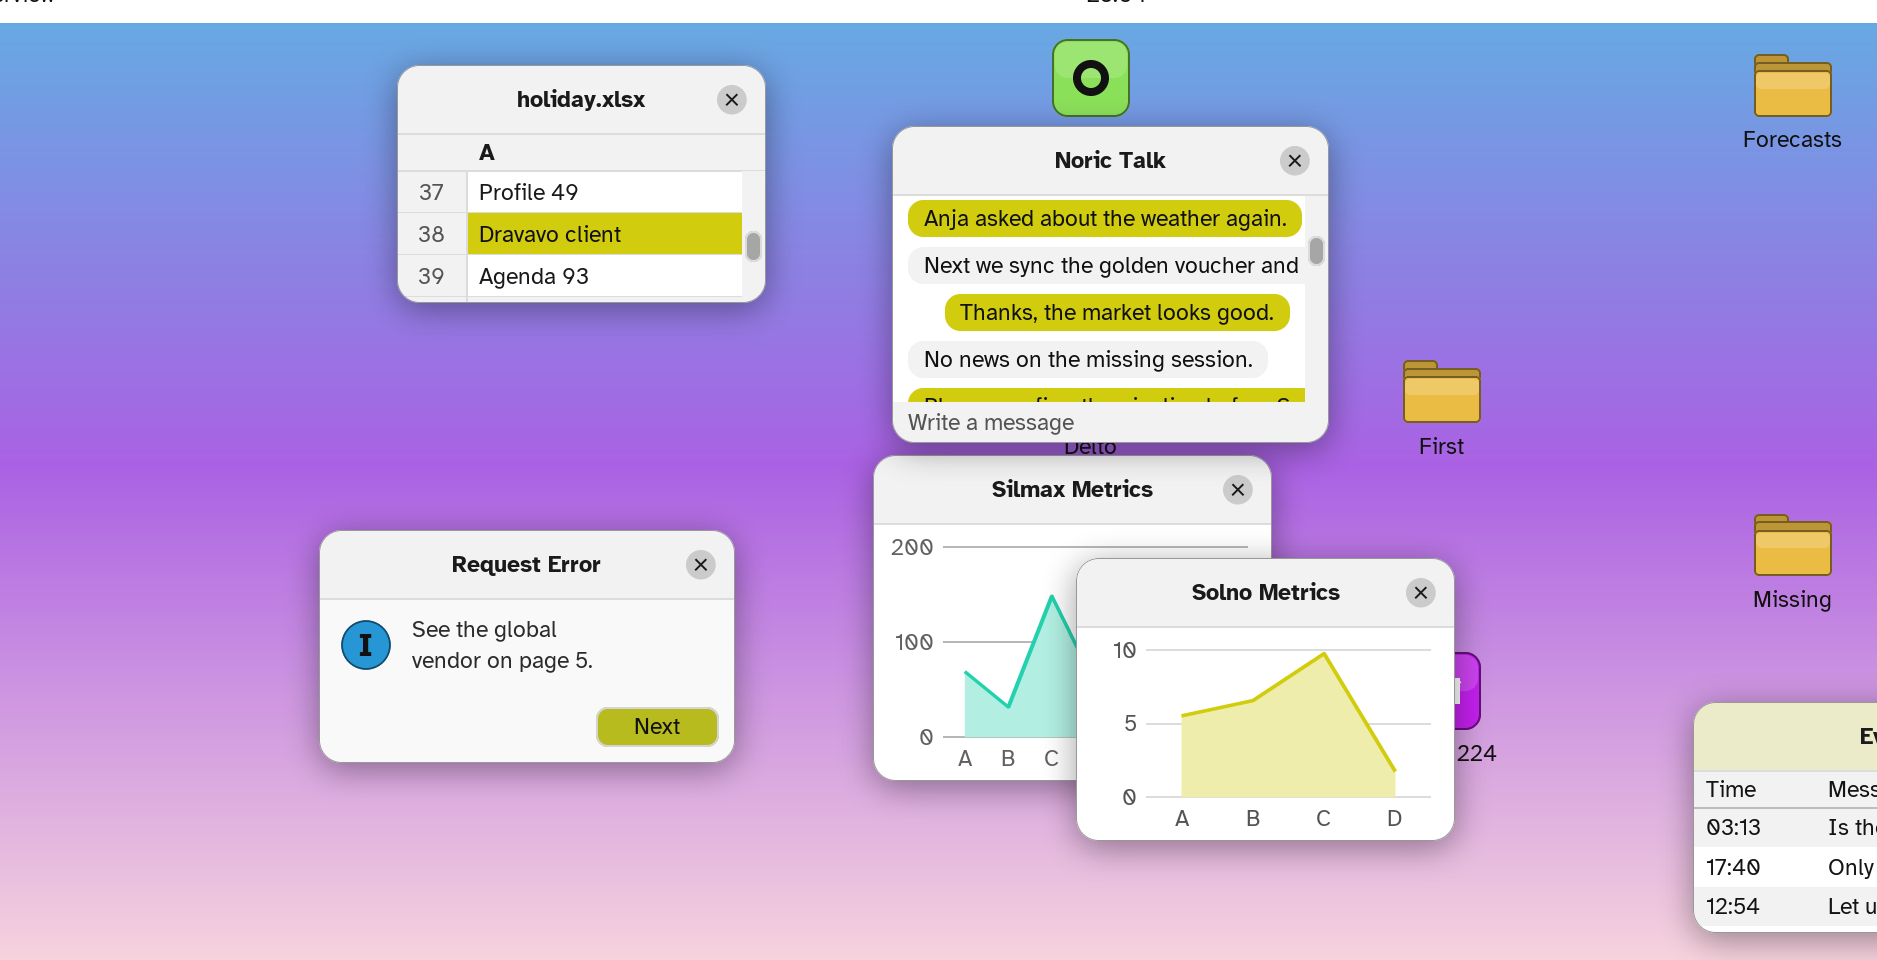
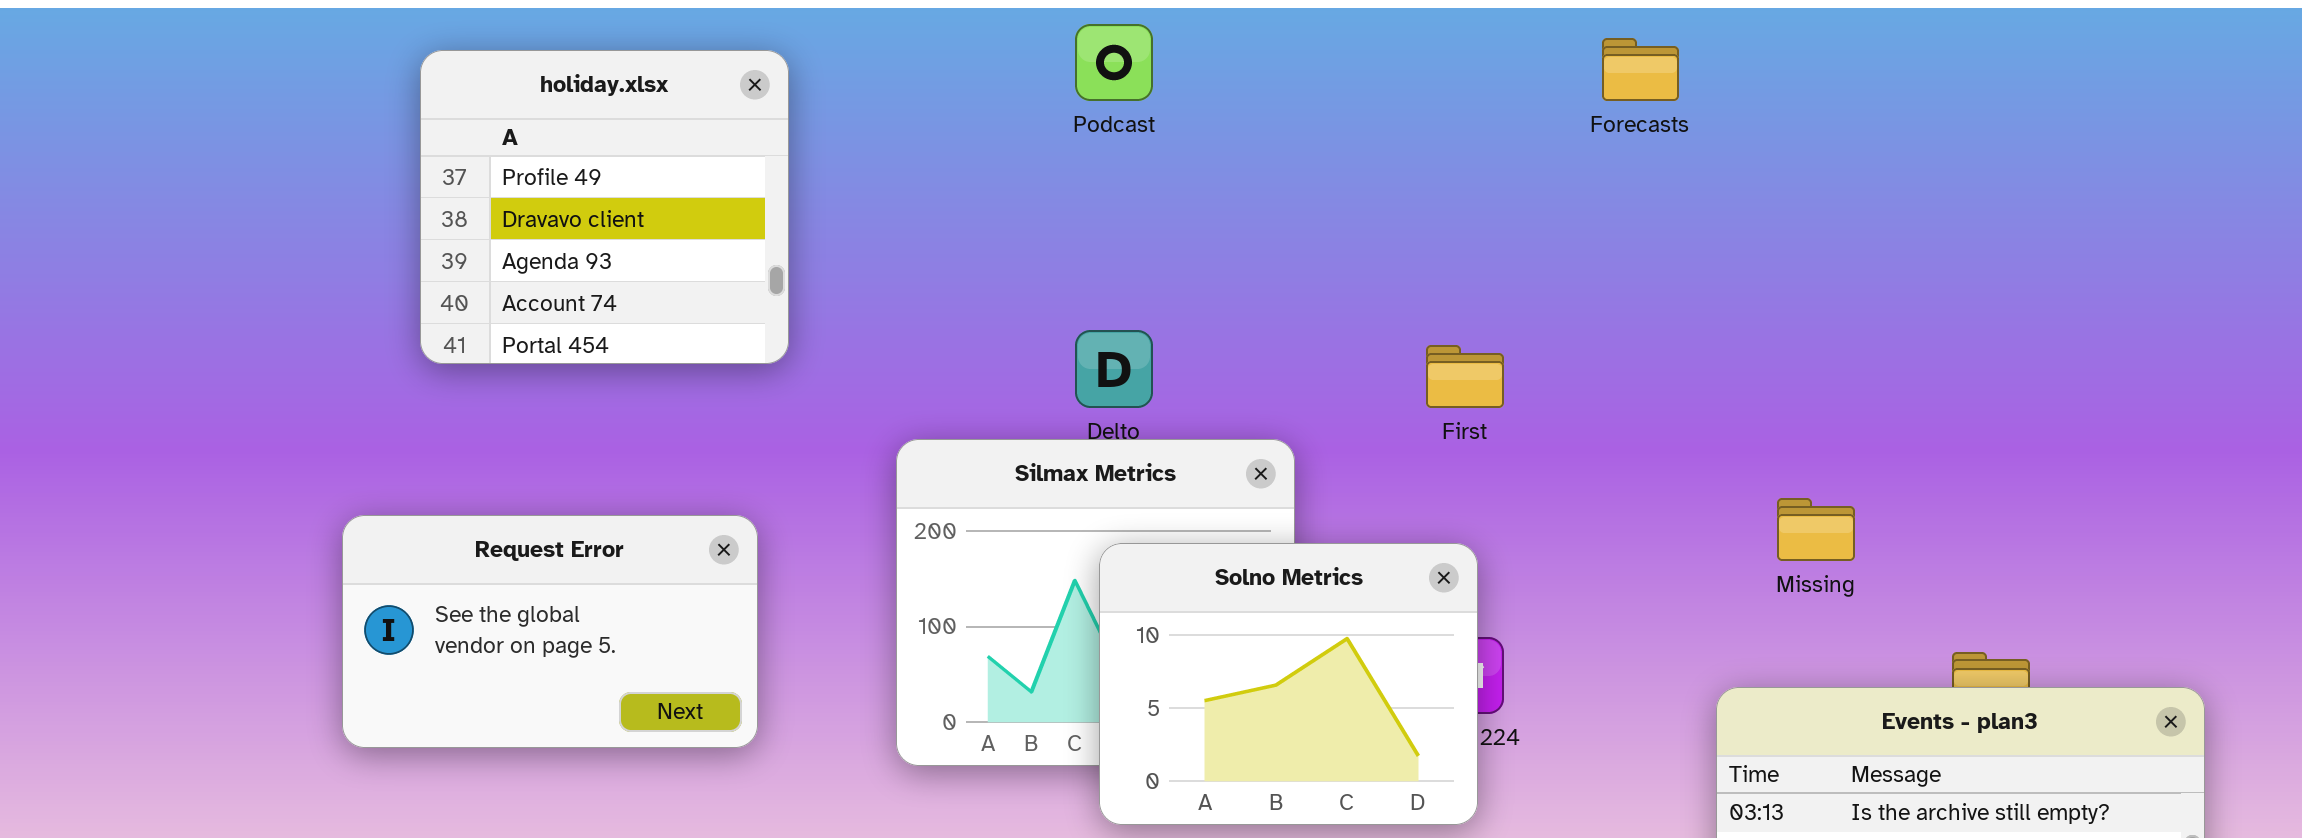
Forecasts: [1754,54,1832,117] -> [1602,38,1679,101], moved
holiday.xlsx: [397,65,766,303] -> [420,50,789,364], resized
Noric Talk: [892,126,1329,443] -> none, closed

